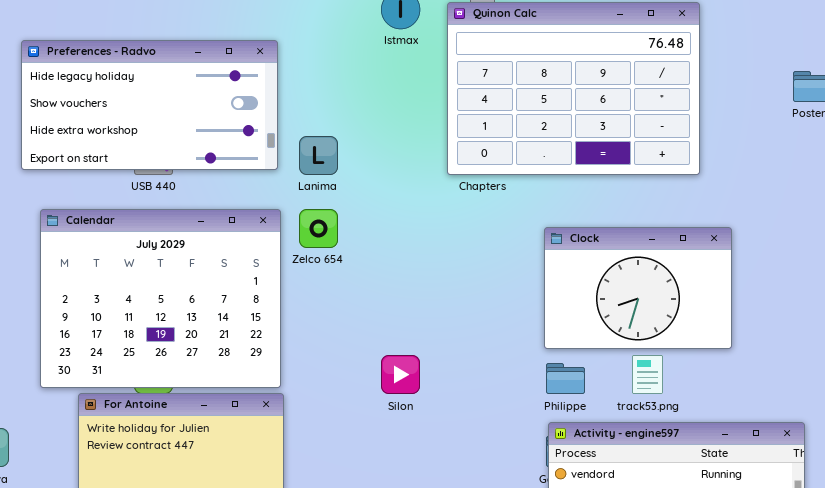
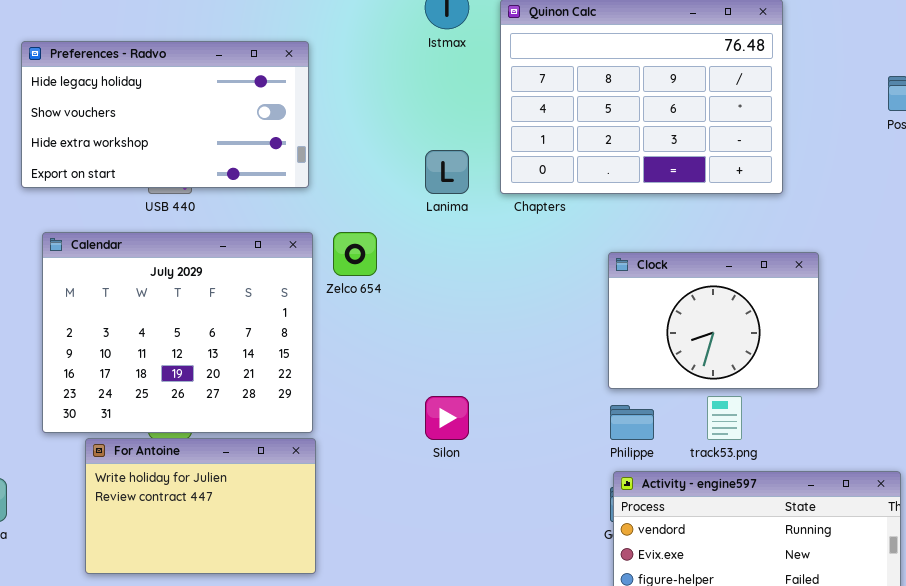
Lanima: [299,136,338,175] -> [425,150,469,194], moved

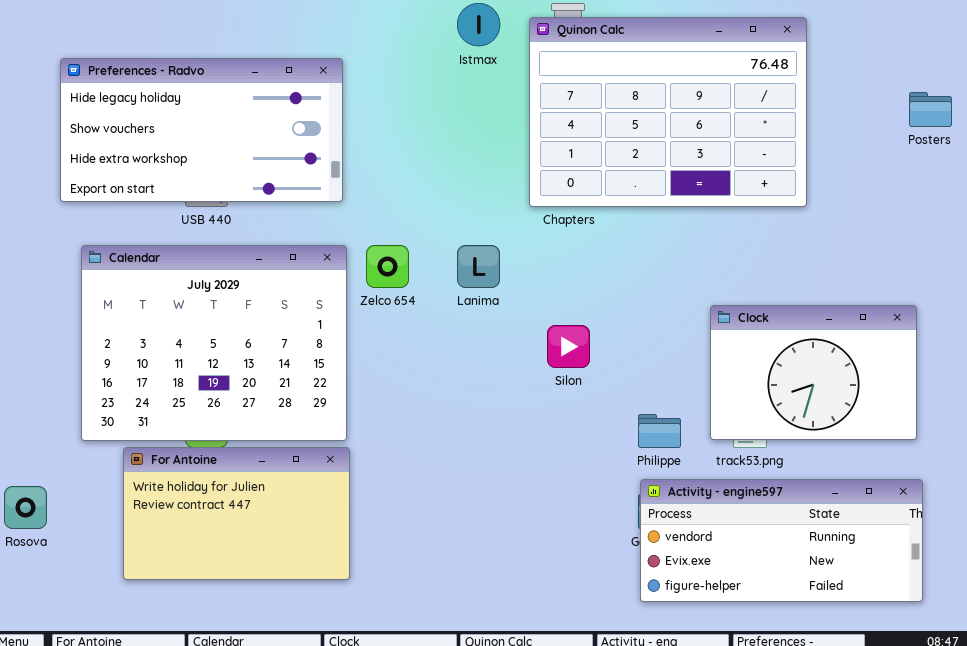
Lanima: [425,150,469,194] -> [457,245,500,288], moved
Clock: [608,252,819,389] -> [710,305,917,440], moved
Silon: [425,396,469,440] -> [547,325,590,368], moved

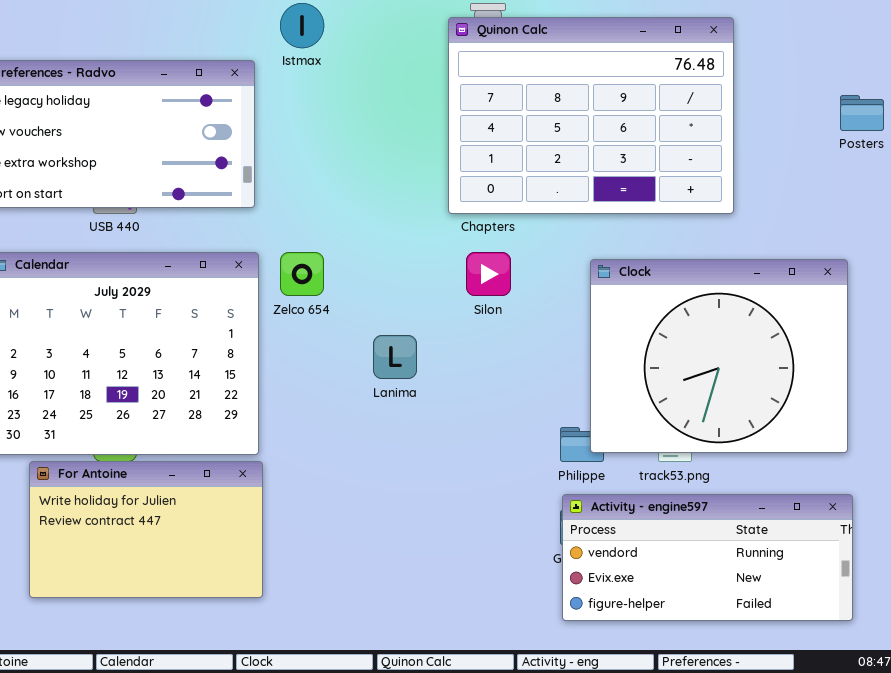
Istmax: [457,3,500,46] -> [280,3,324,48], moved
Lanima: [457,245,500,288] -> [373,335,417,379], moved
Clock: [710,305,917,440] -> [590,259,848,453], resized
Silon: [547,325,590,368] -> [466,252,511,296], moved

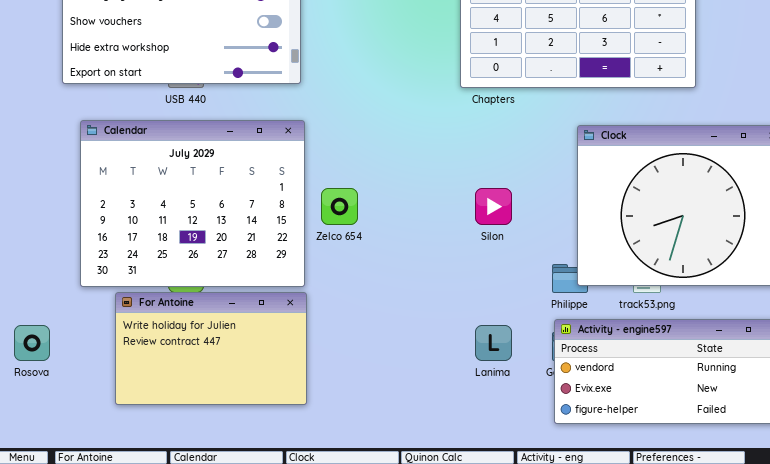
Zelco 654: [280,252,324,296] -> [321,188,358,225], moved
Silon: [466,252,511,296] -> [475,188,512,225], moved
Lanima: [373,335,417,379] -> [475,325,512,361], moved

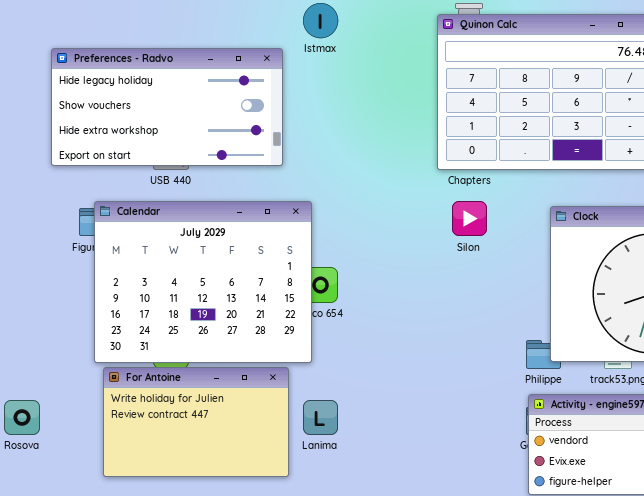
Calendar: [80,120,305,287] -> [94,201,312,363], moved
Silon: [475,188,512,225] -> [452,201,487,236], moved
Lanima: [475,325,512,361] -> [303,400,338,435], moved

